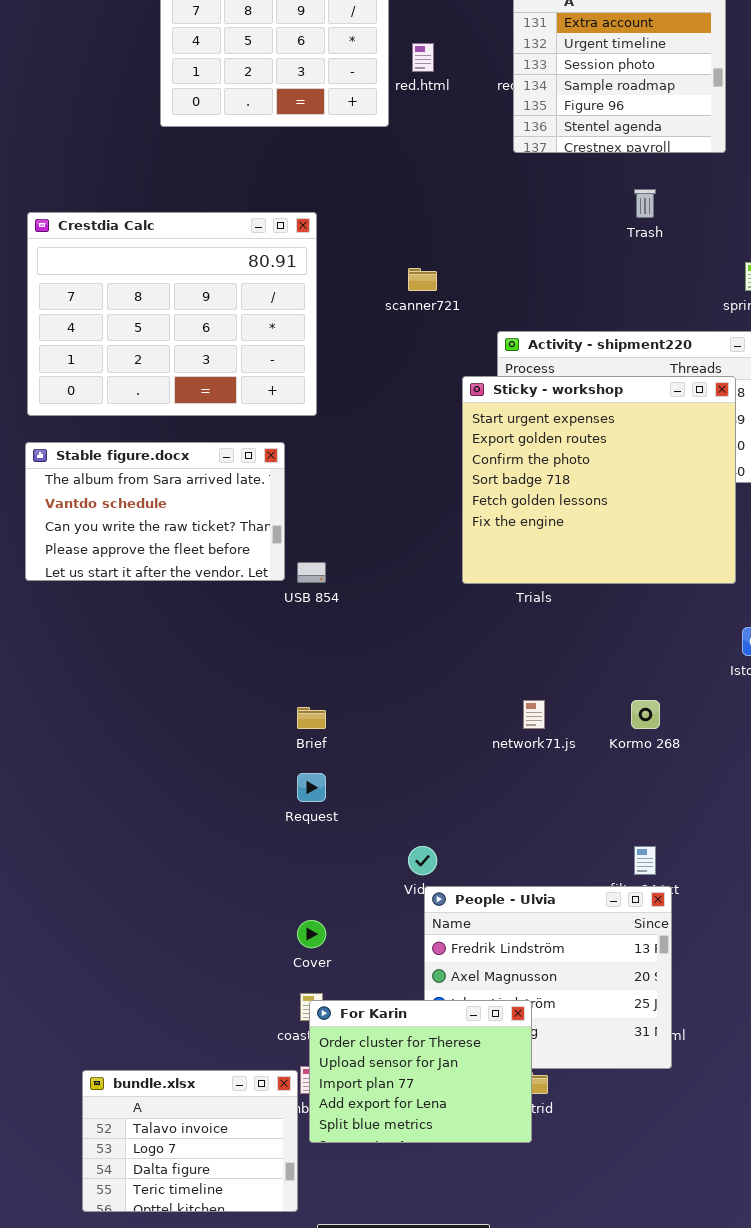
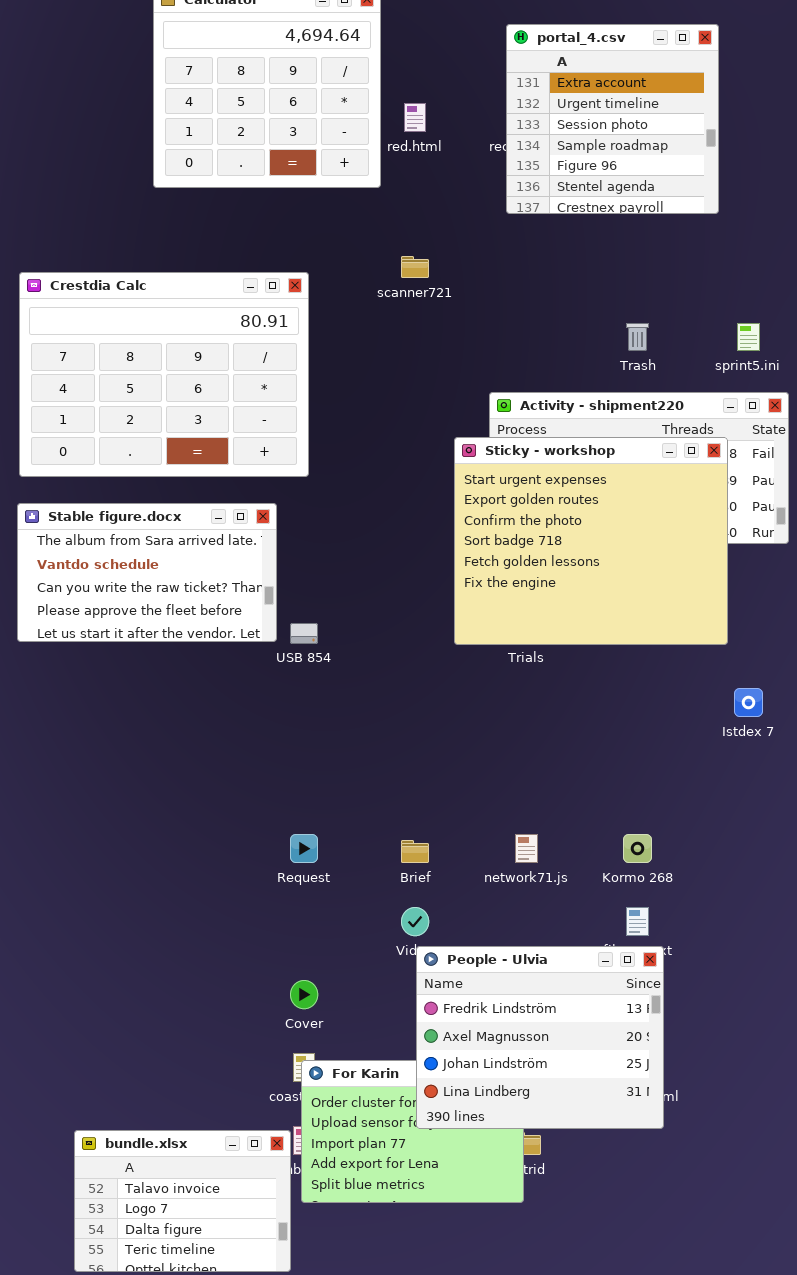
Trash: [634,189,656,218] -> [626,323,649,351], moved
scanner721: [408,268,437,291] -> [401,256,429,278], moved
network71.js: [523,700,545,729] -> [515,834,538,863], moved
Kormo 268: [631,700,660,729] -> [623,834,652,863], moved
Brief: [297,707,326,729] -> [401,840,429,863], moved
People - Ulvia: [424,886,672,1069] -> [416,946,664,1129], raised

